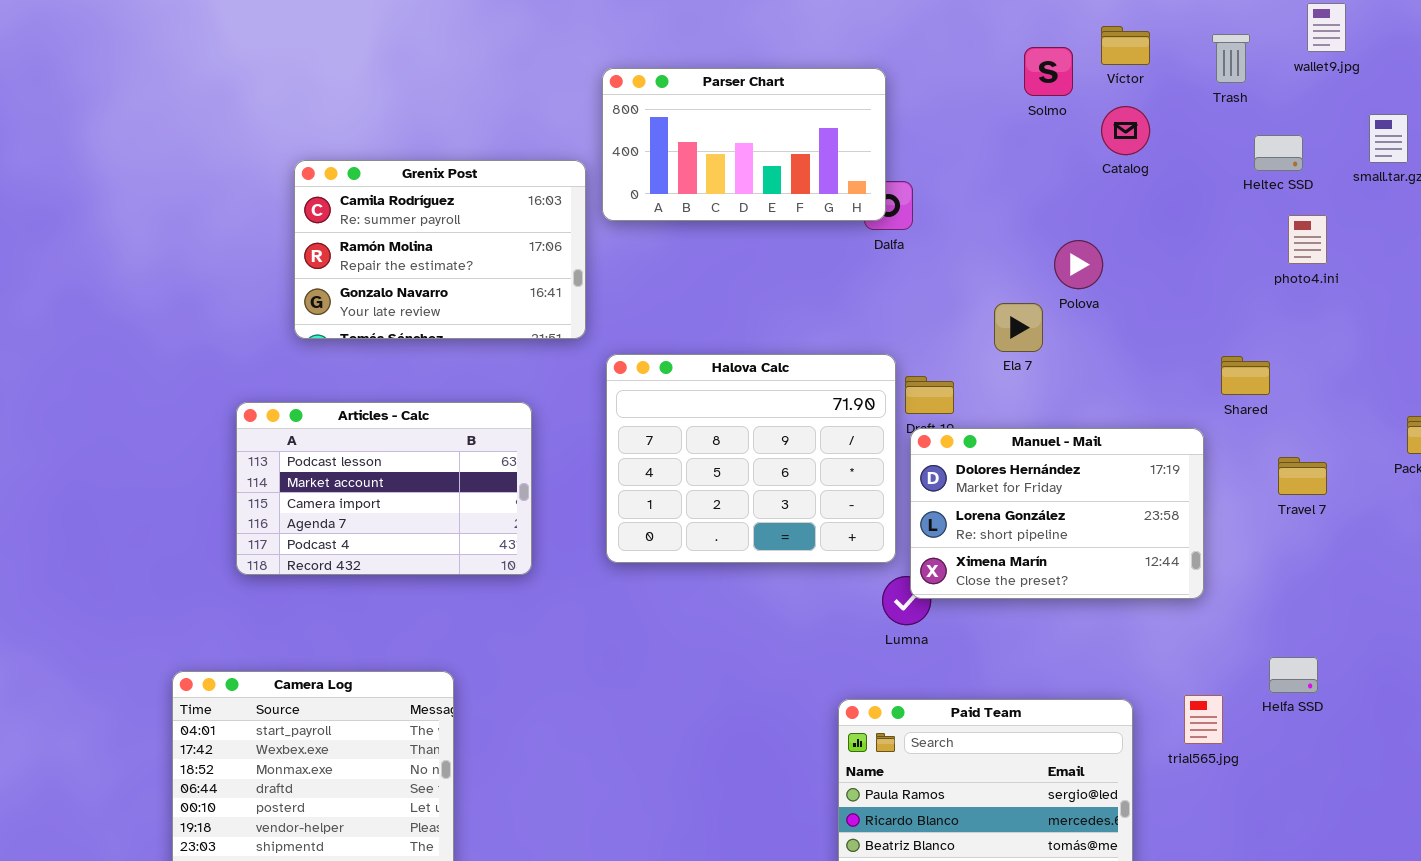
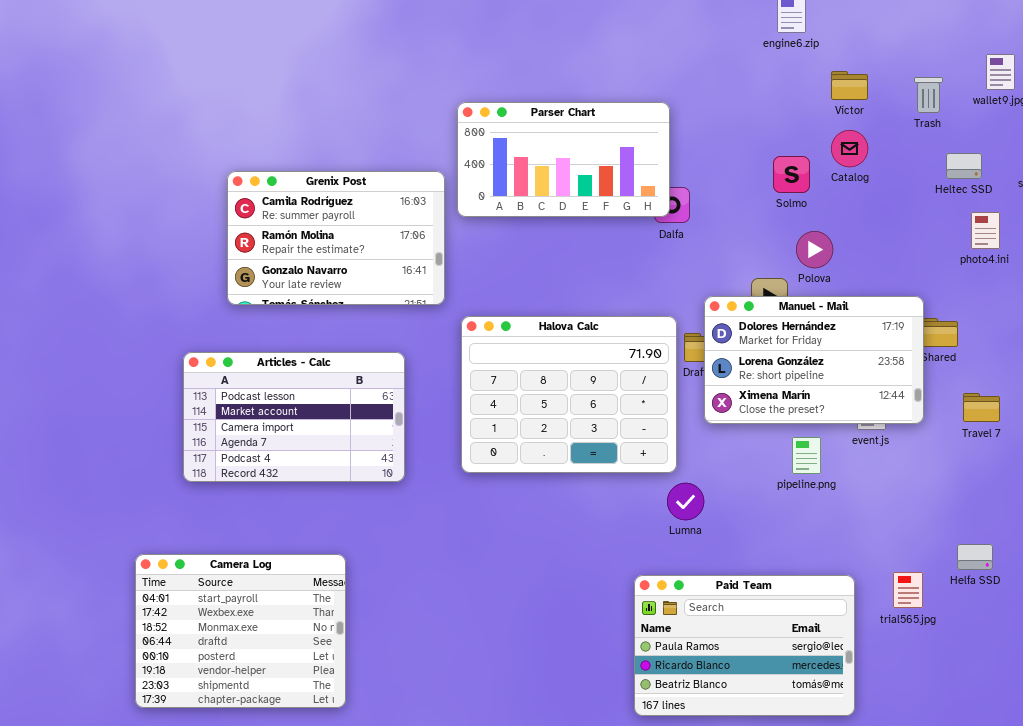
Solmo: [1024,47,1073,96] -> [773,156,810,193], moved
Manuel - Mail: [910,428,1204,599] -> [704,296,924,424], moved

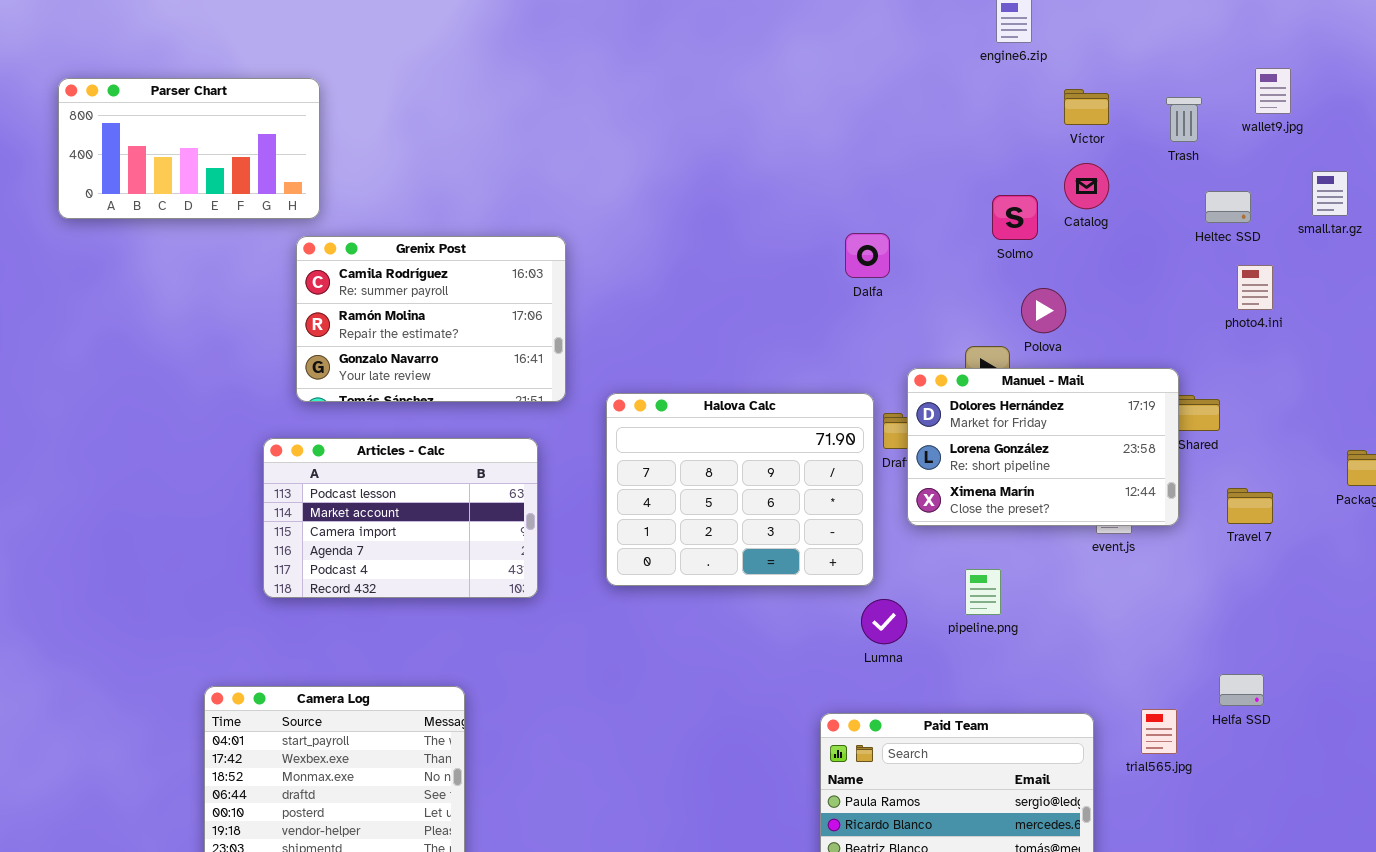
Parser Chart: [457,102,670,217] -> [58,78,320,219], moved
Grenix Post: [227,171,445,305] -> [296,236,566,402], moved
pipeline.png: [792,437,821,474] -> [965,569,1001,615], moved

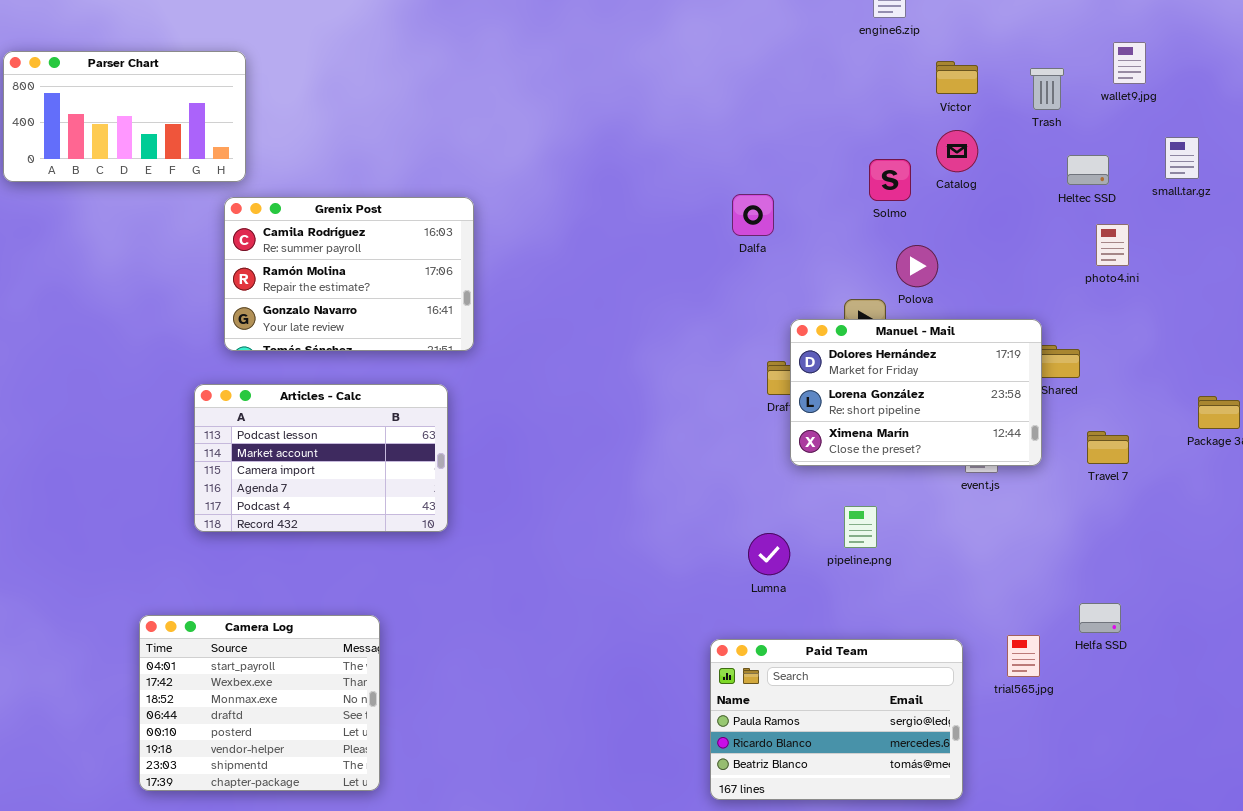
Halova Calc: [606,393,874,586] -> none, closed

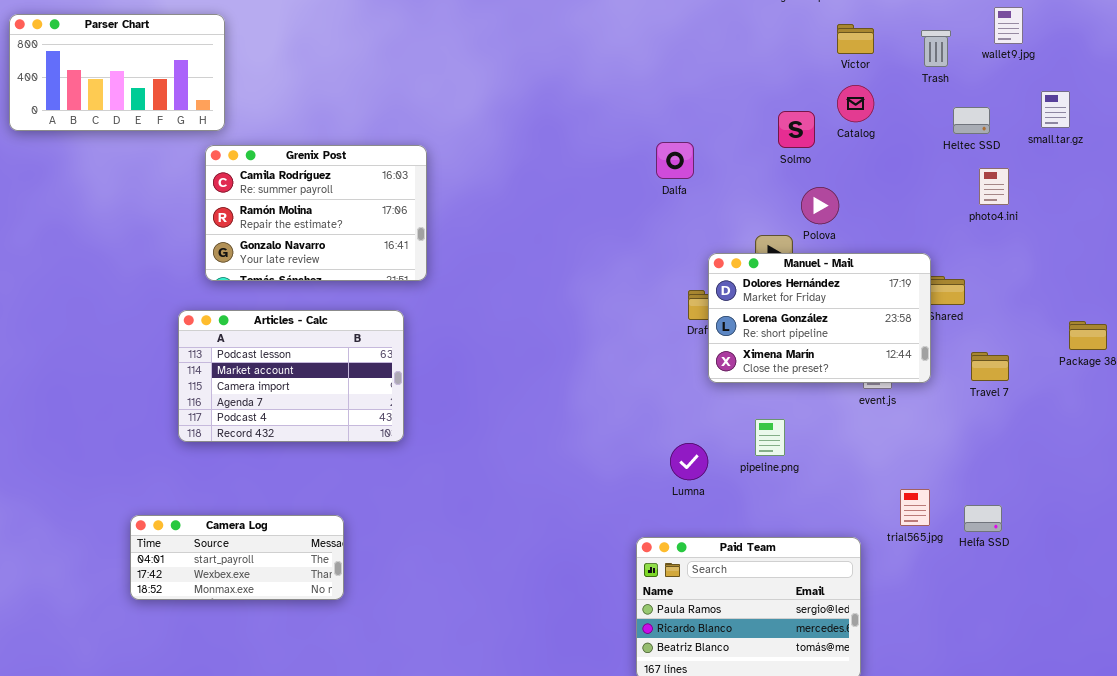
Camera Log: [139,615,380,791] -> [130,515,344,600], resized
trial565.jpg: [1007,635,1040,677] -> [900,489,930,526], moved

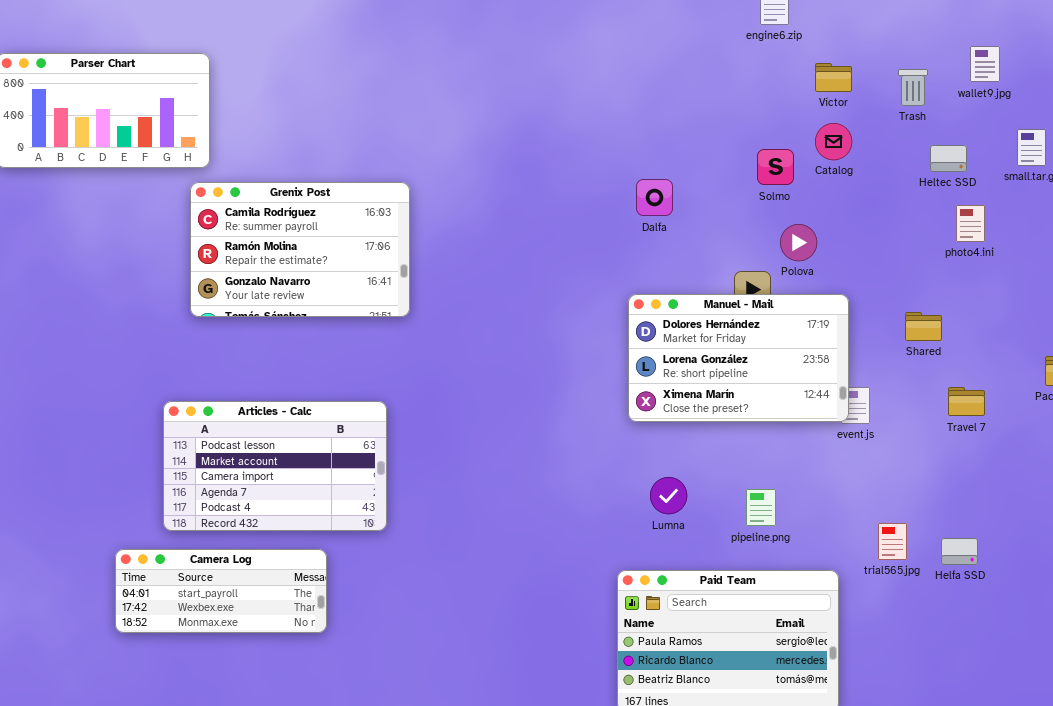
Manuel - Mail: [708,253,931,383] -> [628,294,849,422], moved
Articles - Calc: [178,310,404,442] -> [163,401,387,531], moved
pipeline.png: [755,419,785,456] -> [746,489,776,526], moved

